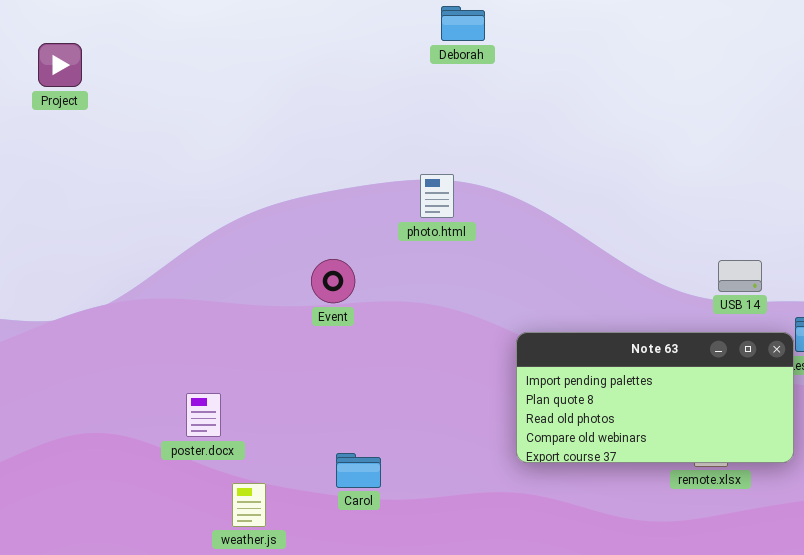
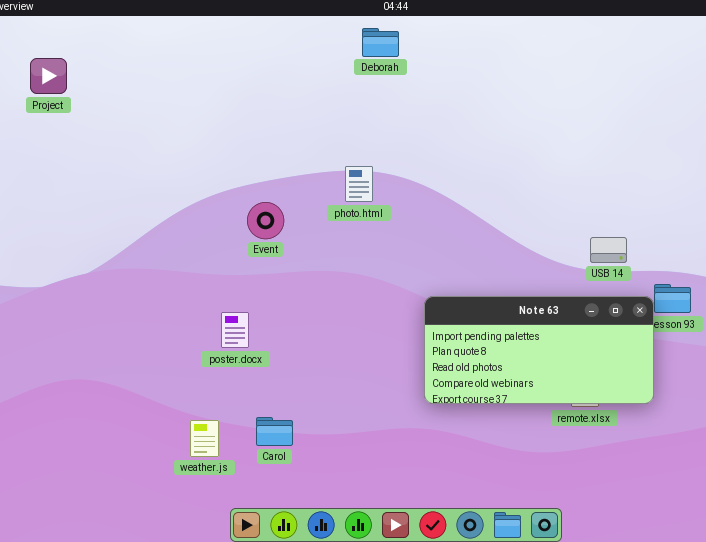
Event: [311,259,355,303] -> [247,202,284,239], moved
poster.docx: [186,393,221,437] -> [221,312,249,348], moved
Carol: [336,453,381,488] -> [256,417,293,446], moved

